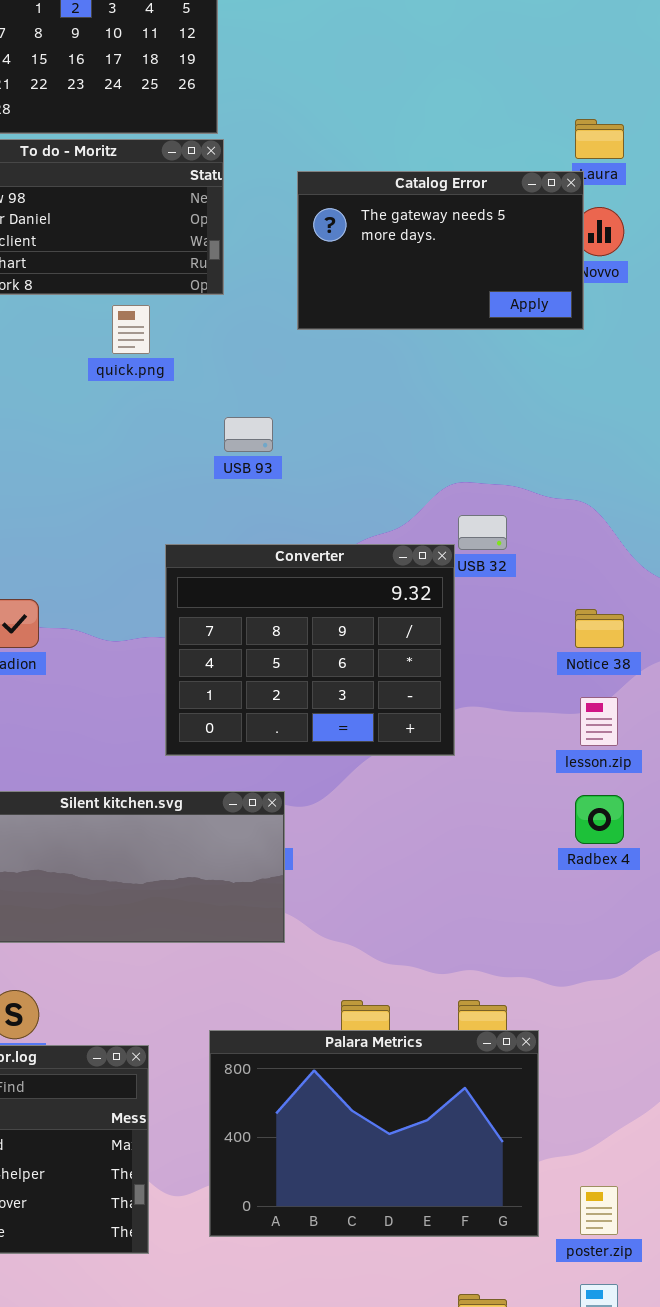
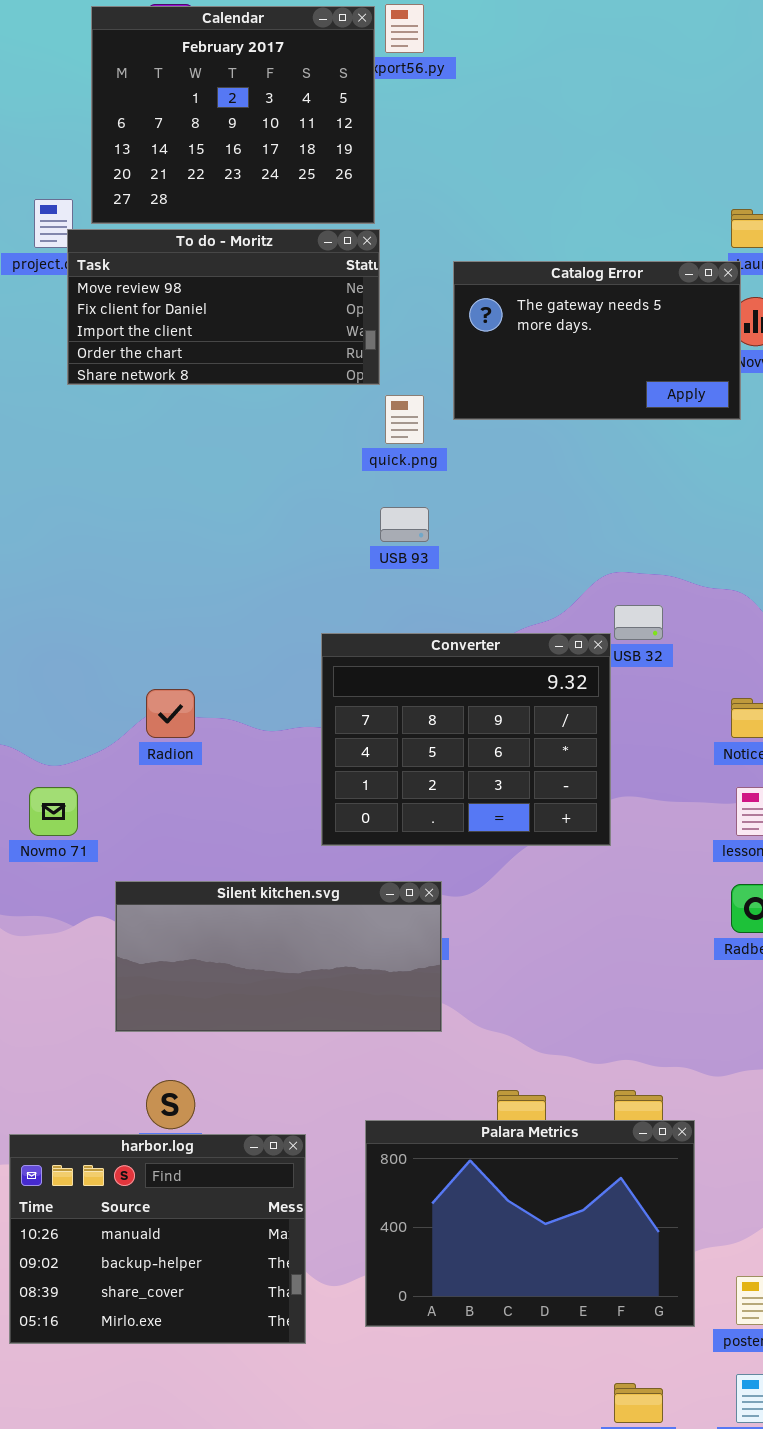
quick.png: [112,305,150,354] -> [385,395,424,444], moved

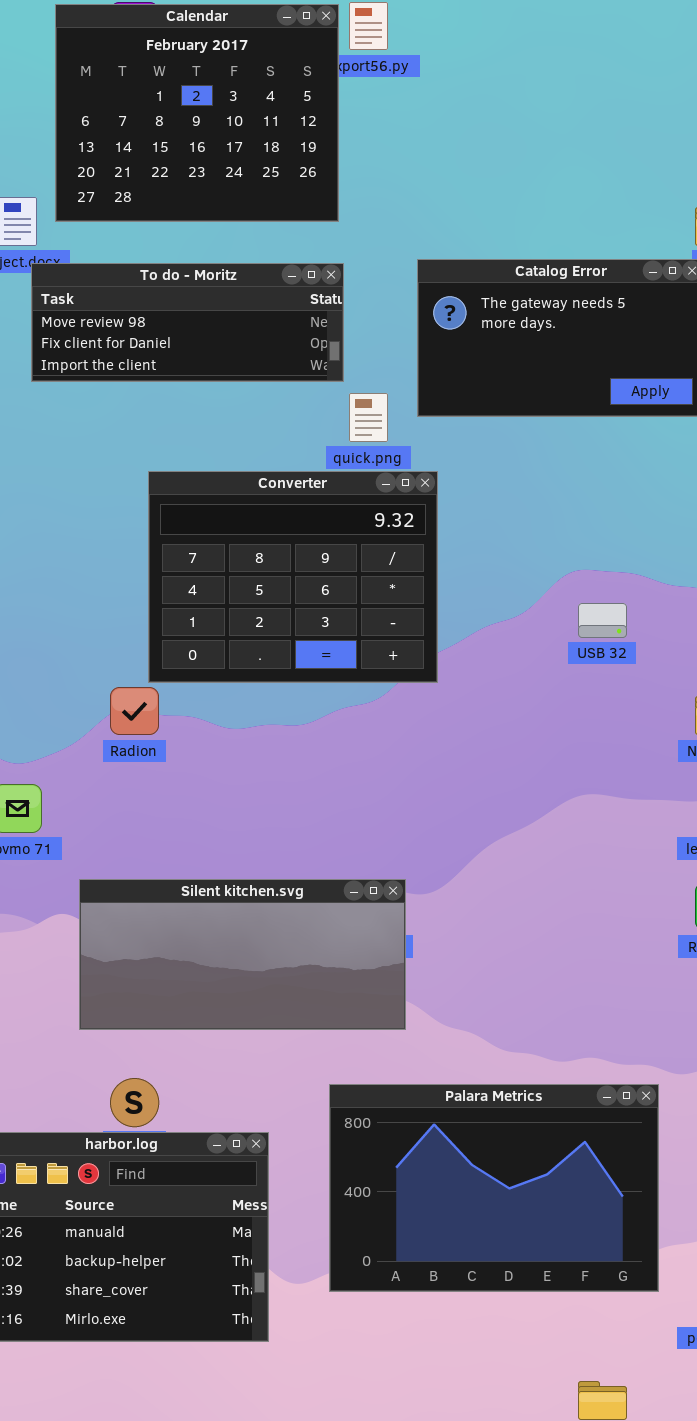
To do - Moritz: [67,229,380,385] -> [31,263,344,382], resized
Converter: [321,633,611,846] -> [148,471,438,683], moved
Palara Metrics: [365,1120,695,1327] -> [329,1084,659,1292], moved

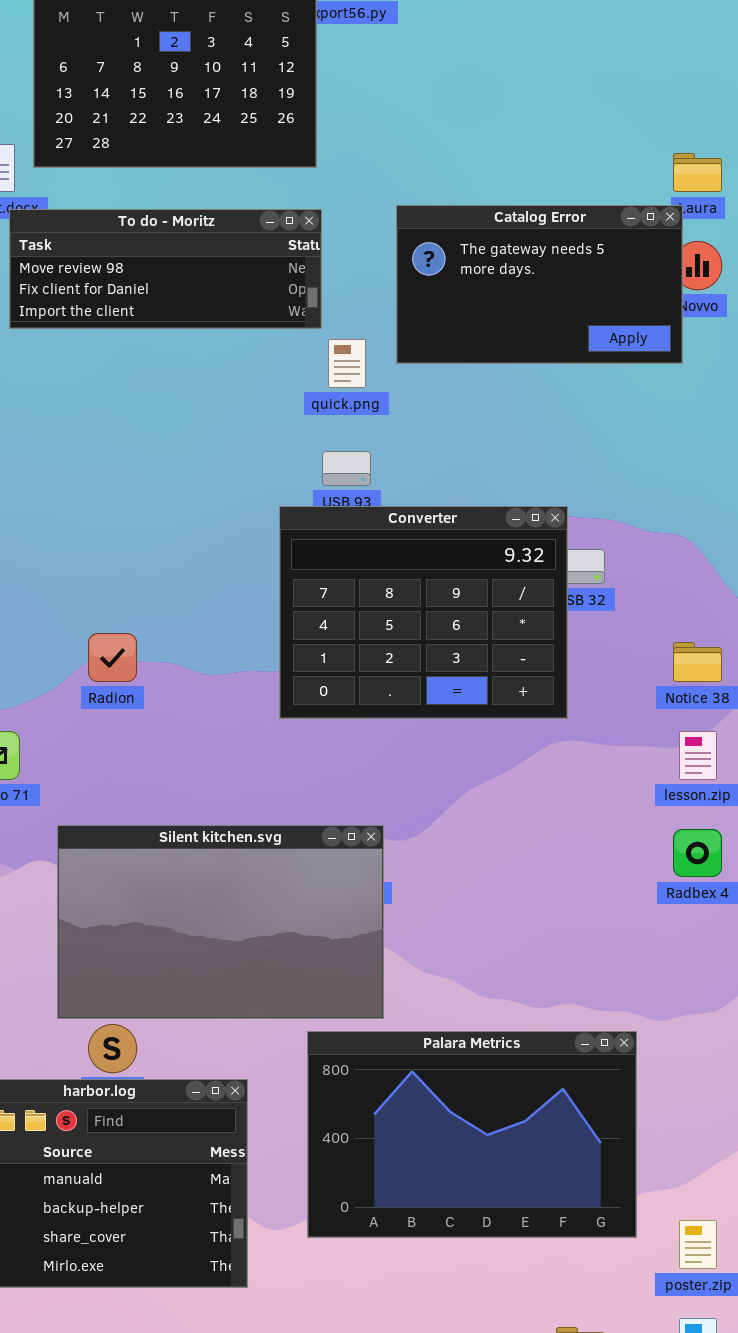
Converter: [148,471,438,683] -> [279,506,568,719], moved
Silent kitchen.svg: [79,879,406,1030] -> [57,825,384,1019], resized

